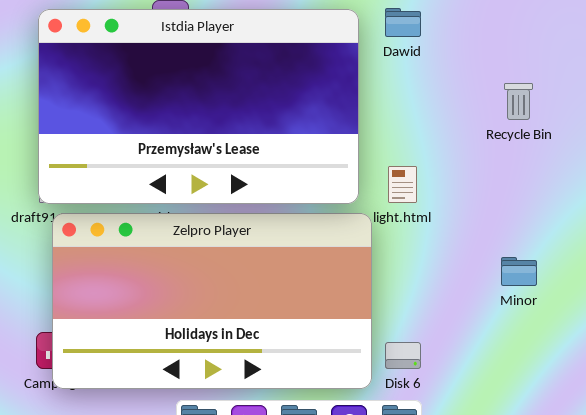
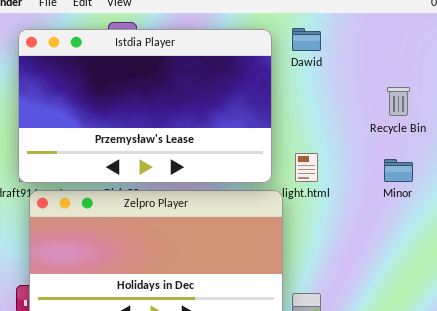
Minor: [501,257,537,286] -> [384,159,413,182], moved

